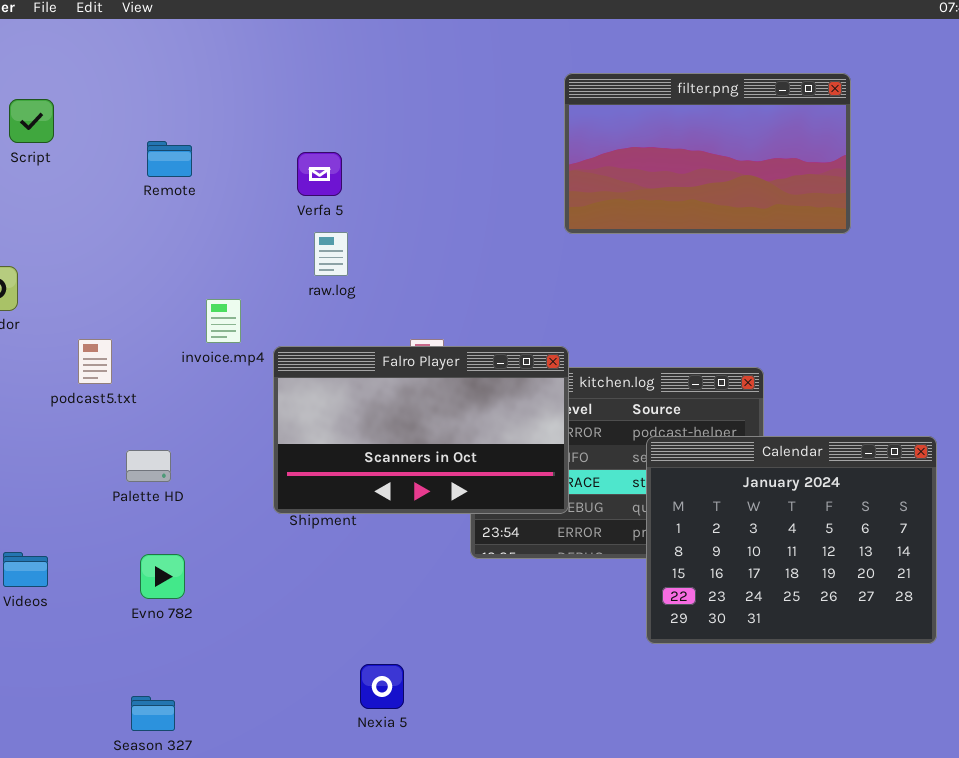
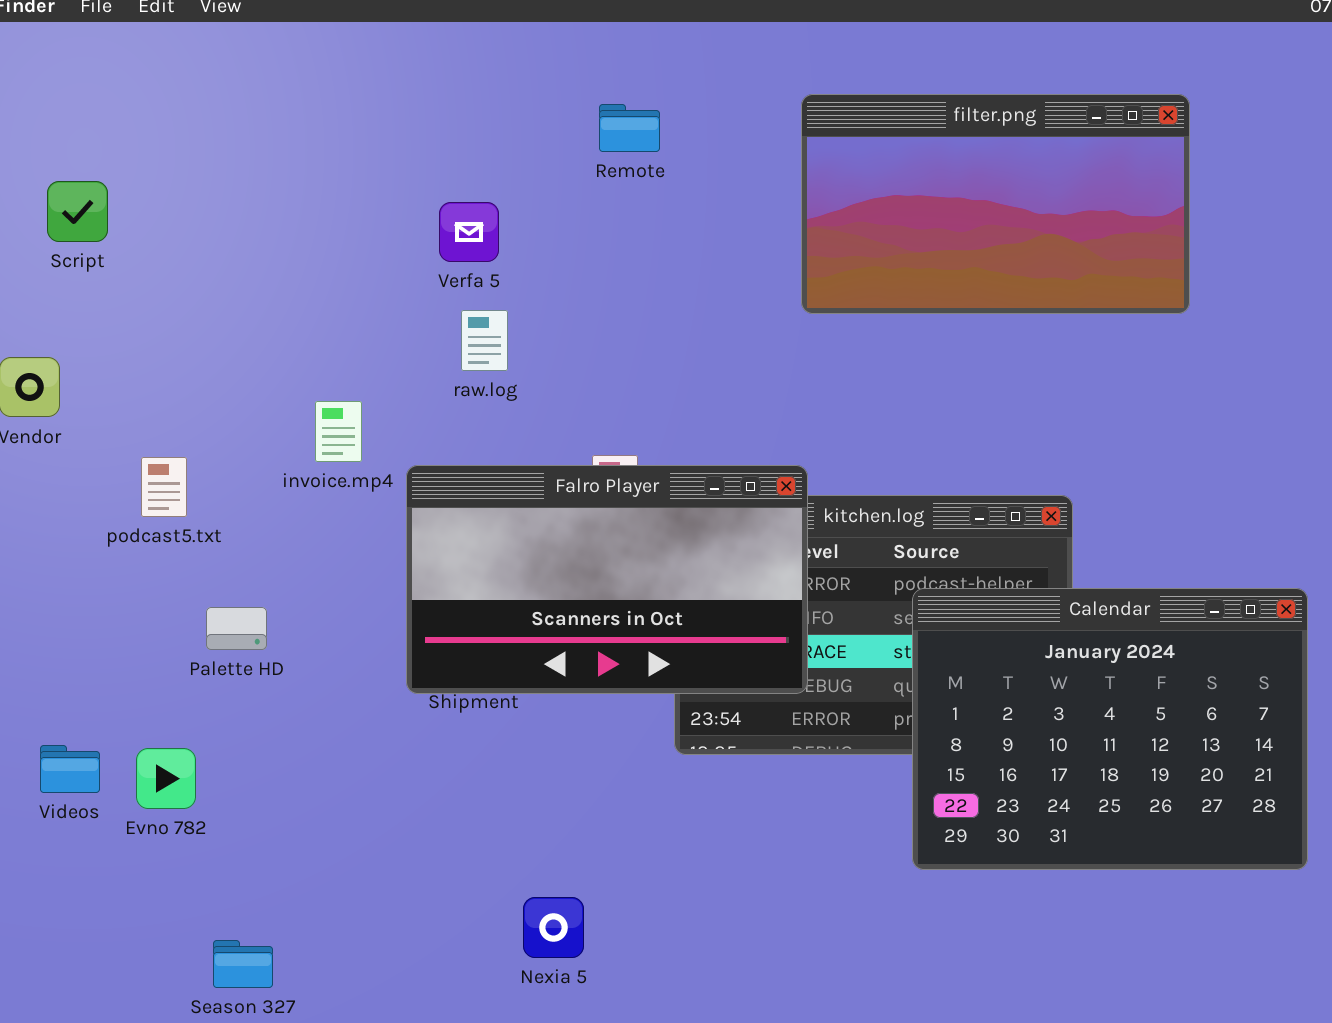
Script: [9,99,54,143] -> [47,181,108,242], moved
Remote: [147,141,192,177] -> [599,104,660,152], moved
Evno 782: [140,554,185,599] -> [136,748,196,809], moved

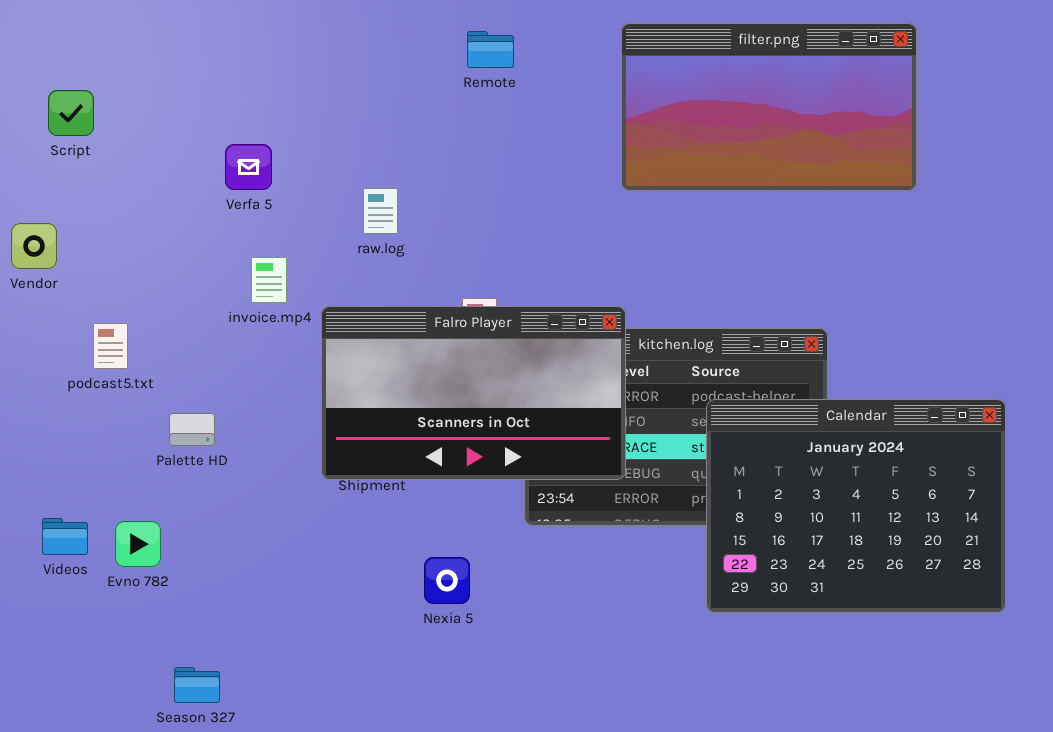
Verfa 5: [439,202,499,262] -> [225,144,272,190], moved
podcast5.txt: [141,457,187,517] -> [93,323,128,369], moved
Nexia 5: [523,897,584,958] -> [424,557,470,604], moved

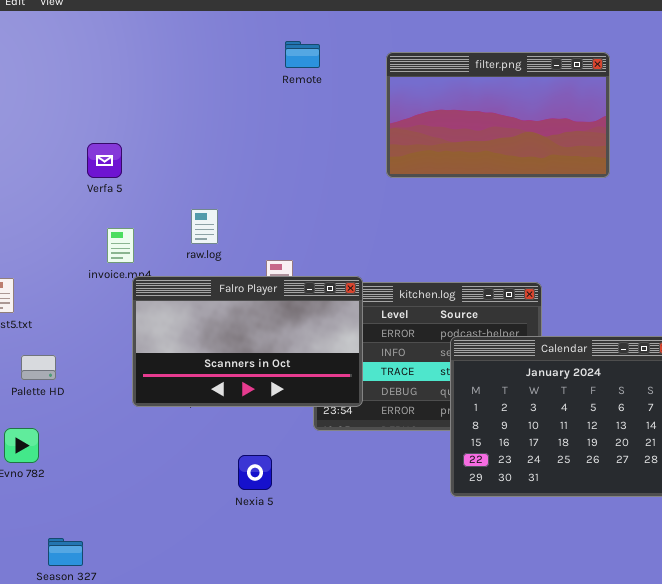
Remote: [467,31,514,68] -> [285,41,320,68], moved
raw.log: [363,188,398,234] -> [191,209,218,244], moved
Falro Player: [321,306,626,480] -> [132,276,363,407], moved
Palette HD: [169,413,215,446] -> [21,355,56,380], moved

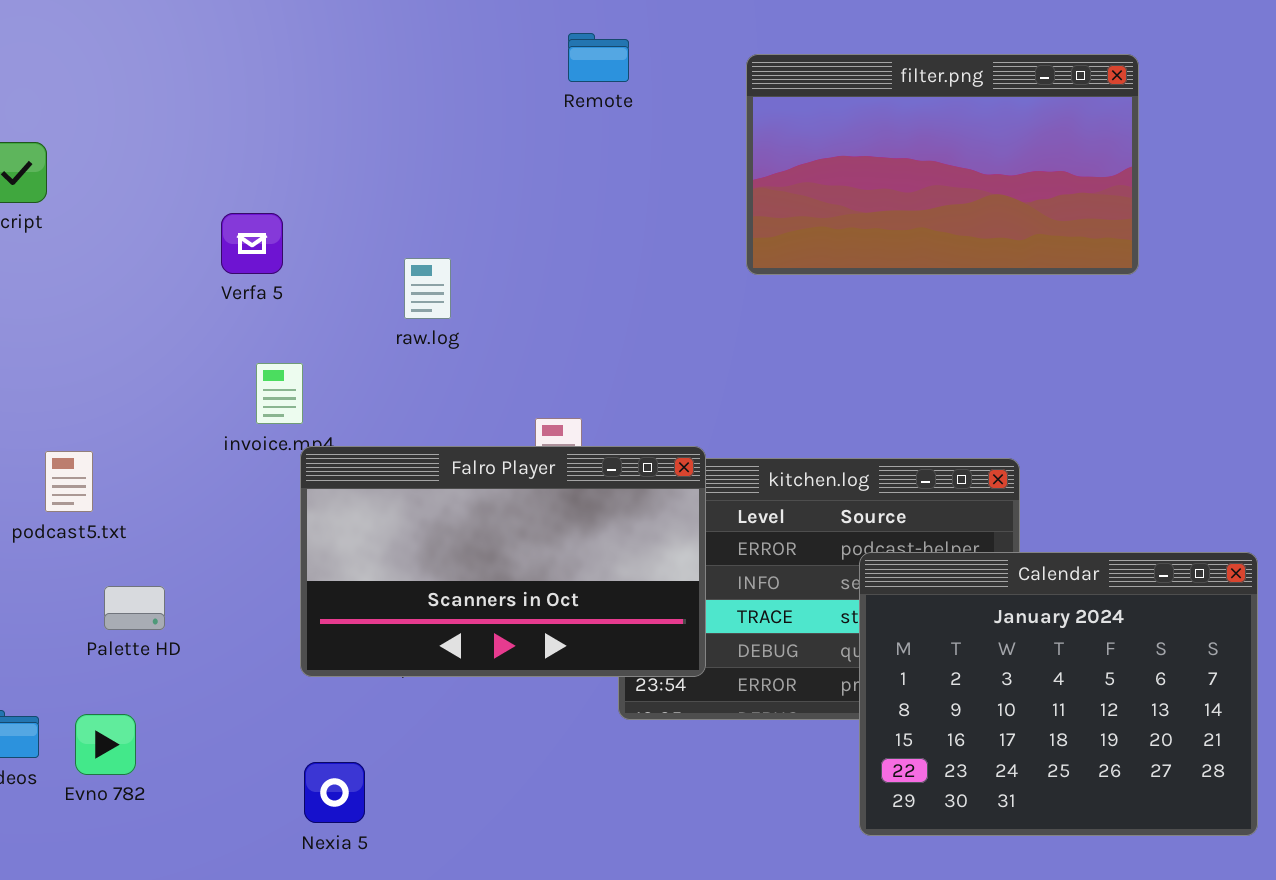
raw.log: [191,209,218,244] -> [404,258,451,319], moved
Nexia 5: [238,455,272,490] -> [304,762,365,823], moved

